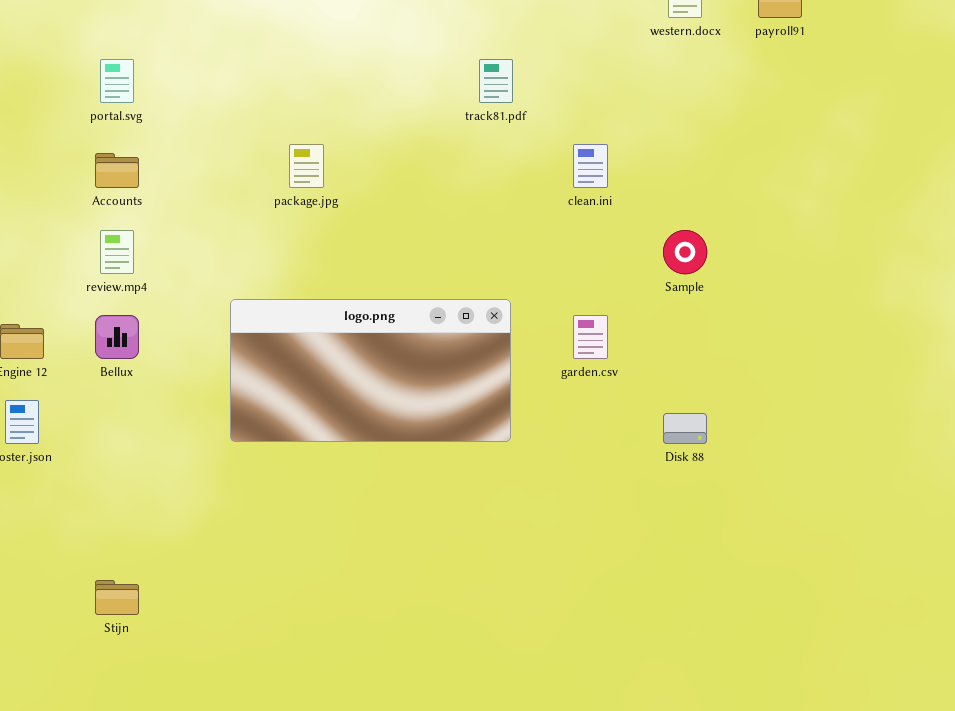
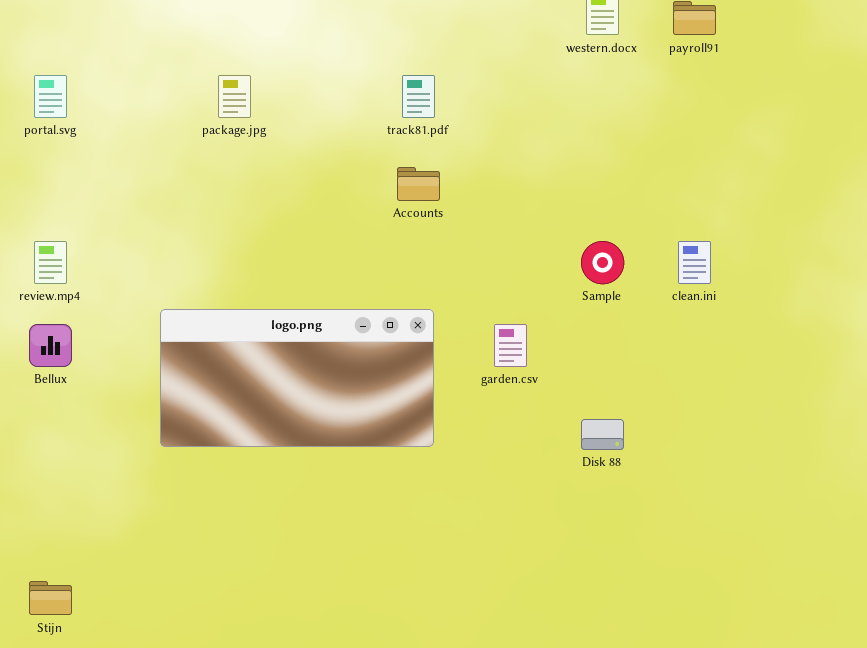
package.jpg: [289,144,324,188] -> [218,75,251,118], moved
clean.ini: [573,144,608,188] -> [678,241,711,284], moved
Accounts: [95,153,139,188] -> [397,167,440,201], moved

